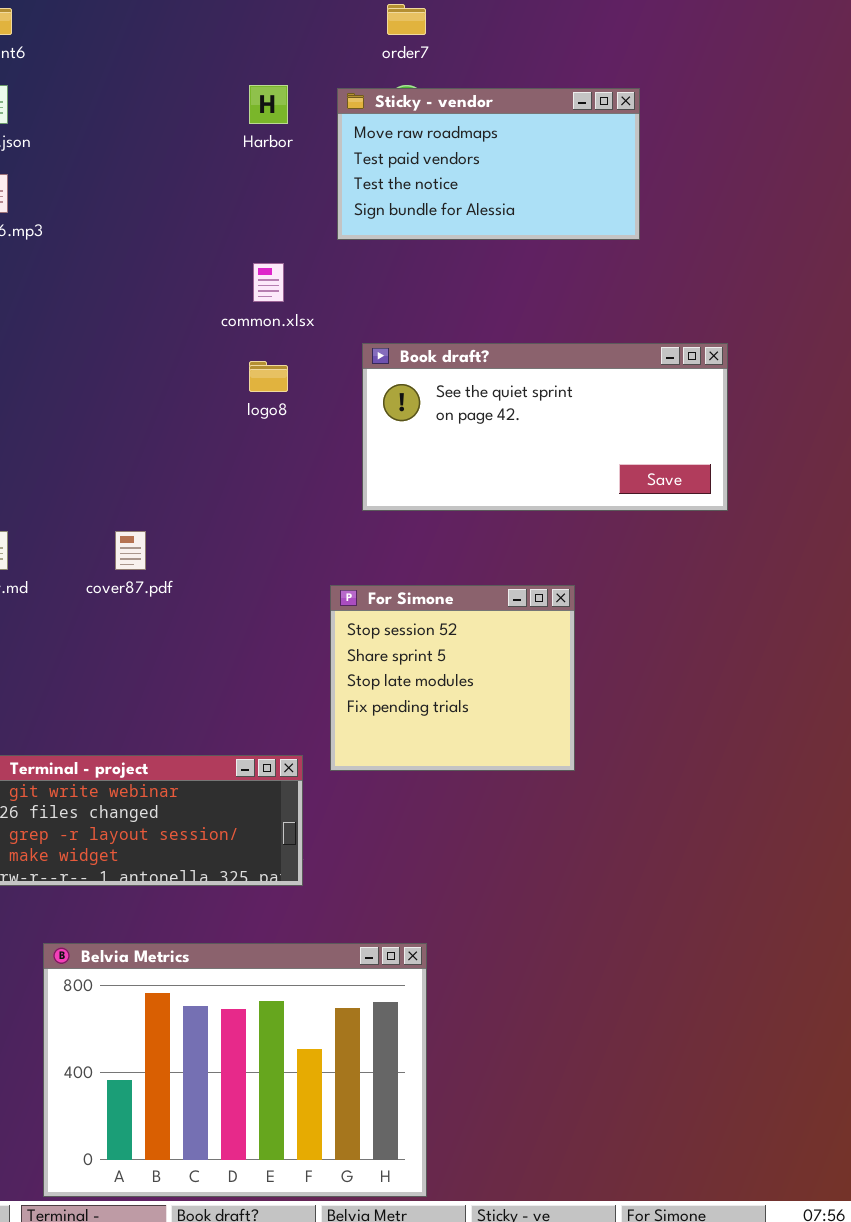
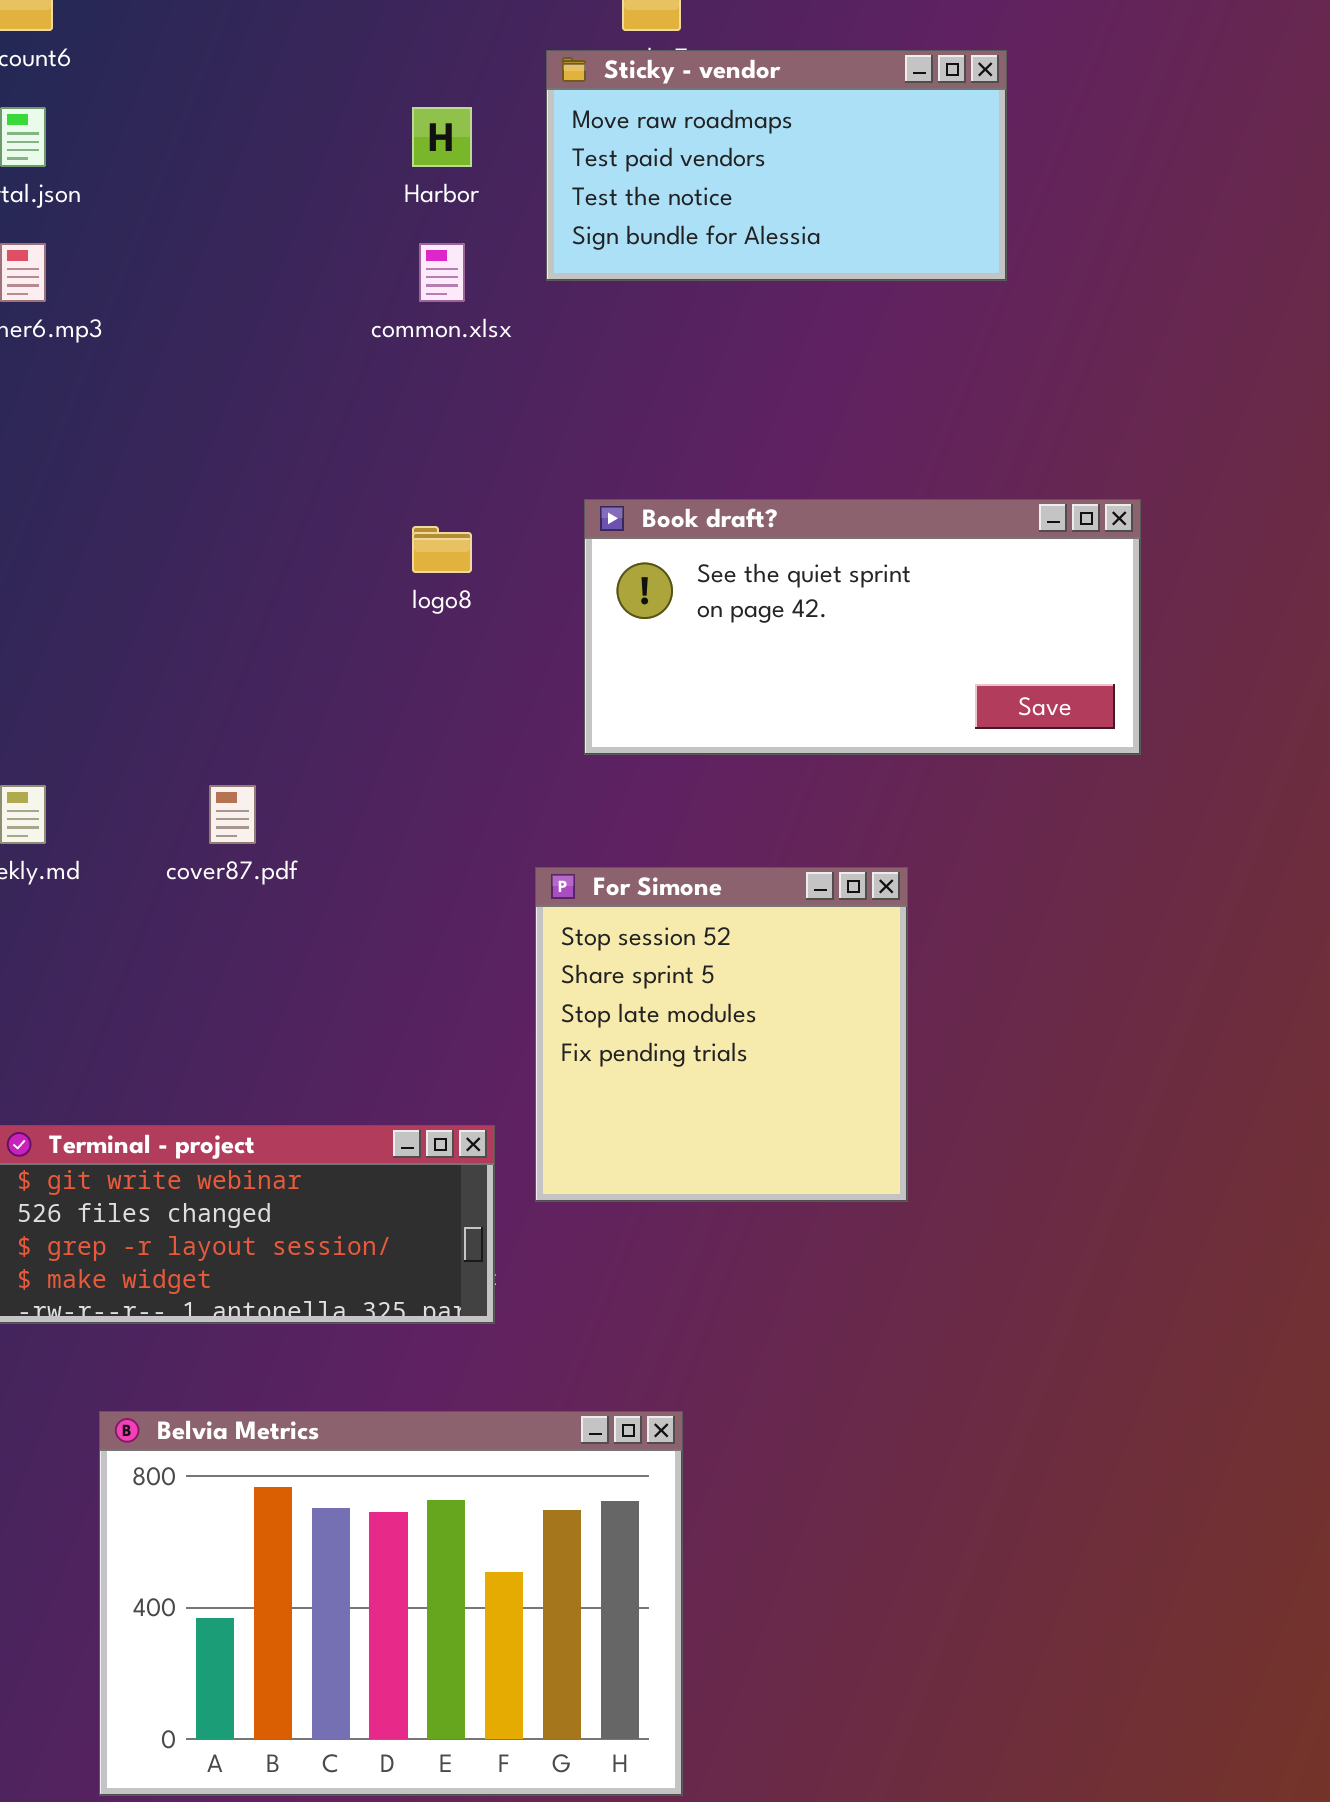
Sticky - vendor: [337,88,640,240] -> [546,50,1007,281], moved
common.xlsx: [253,263,284,302] -> [419,243,465,302], moved
For Simone: [330,585,575,771] -> [535,867,908,1202], resized

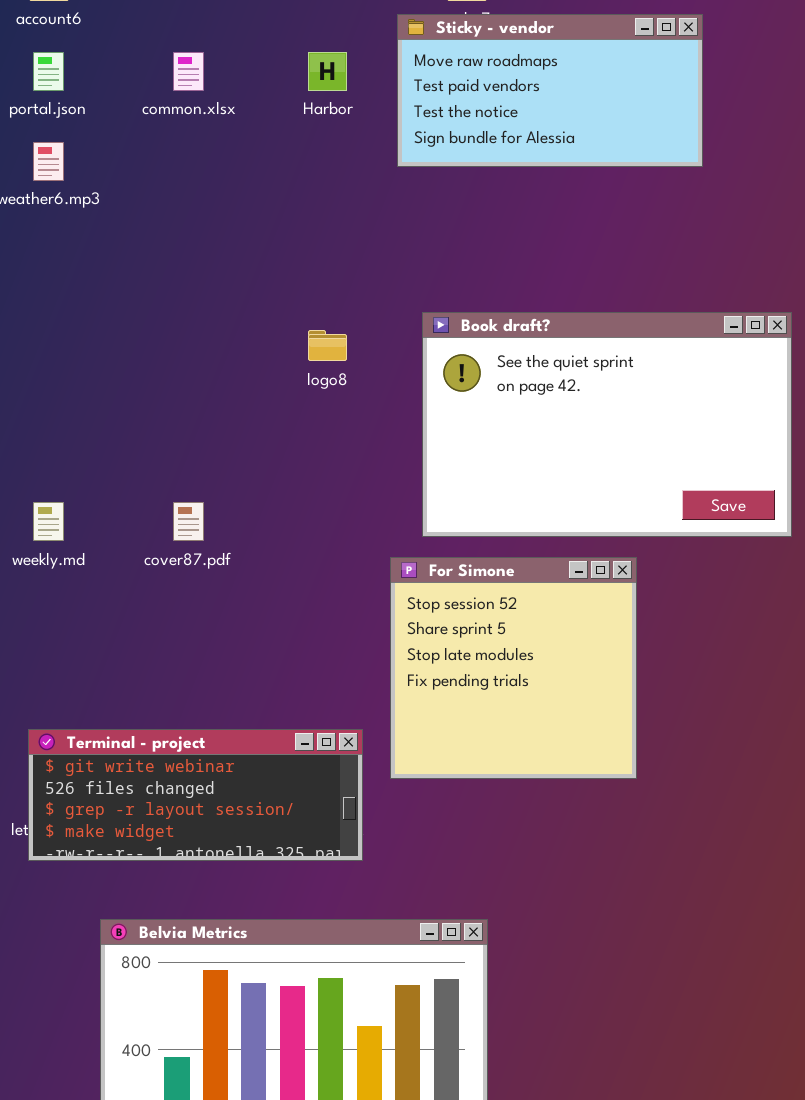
common.xlsx: [419,243,465,302] -> [173,52,204,91], moved
Book draft?: [584,499,1141,755] -> [422,312,792,537], resized

